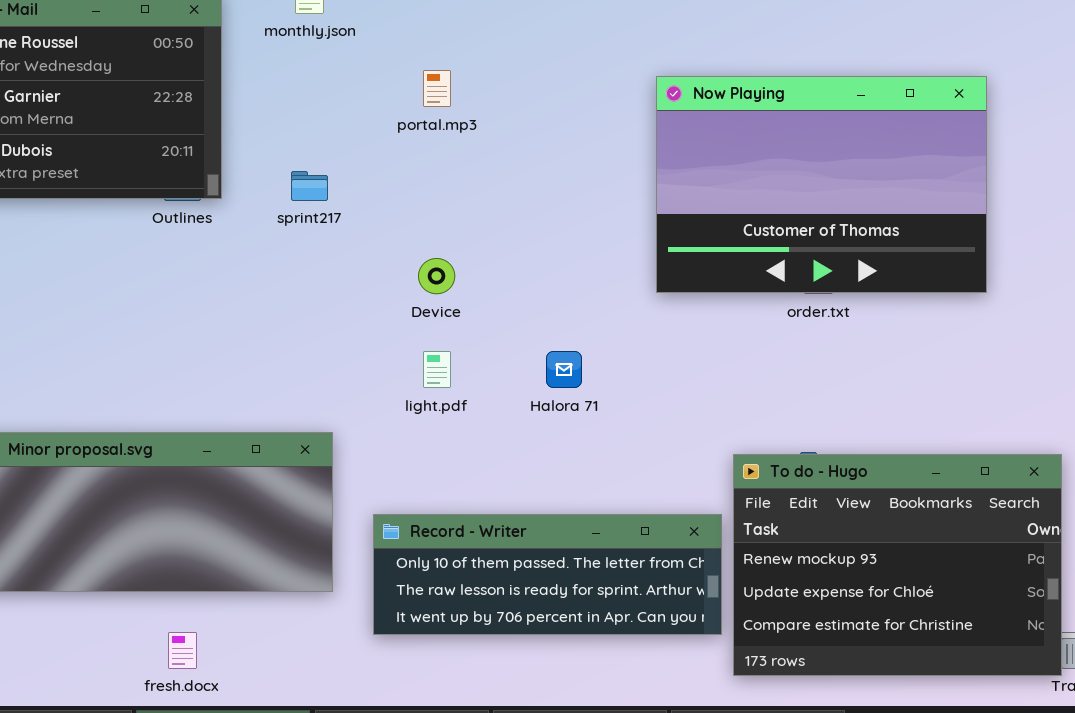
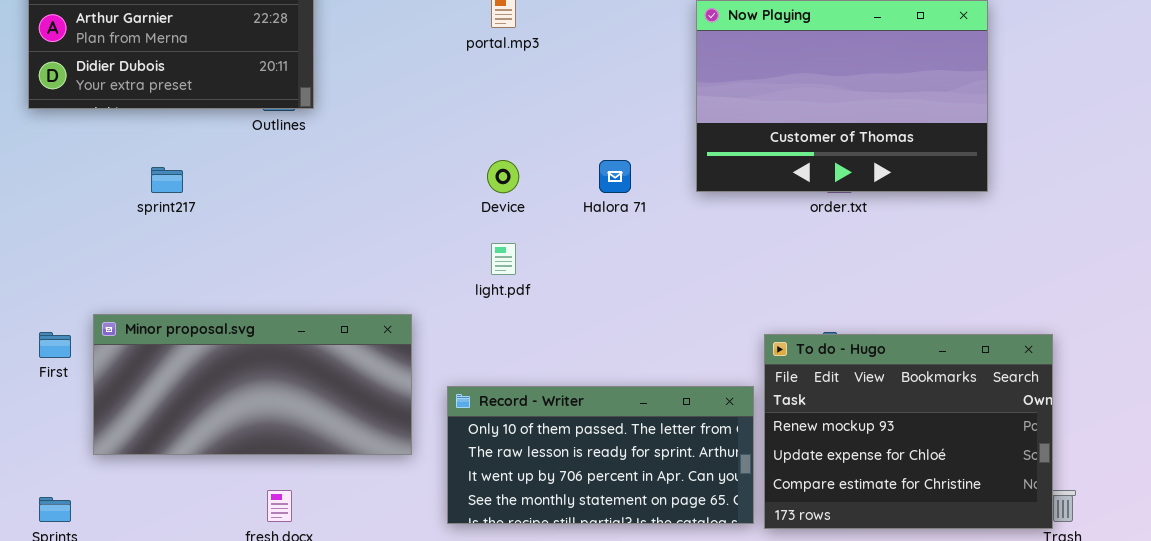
sprint217: [291,171,328,201] -> [151,167,183,193], moved
Halora 71: [546,351,582,388] -> [599,160,631,193], moved
Record - Writer: [373,514,722,635] -> [447,386,754,524], resized

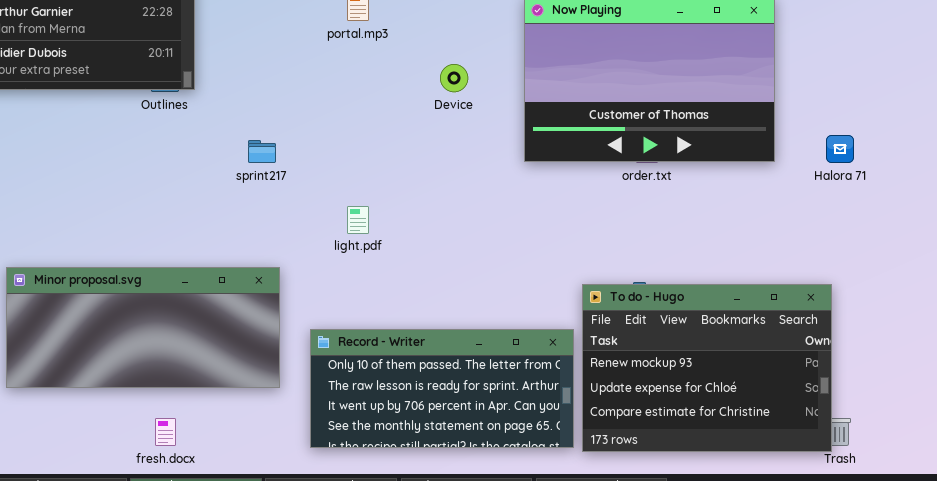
Device: [487,160,519,193] -> [440,64,468,92], moved
Halora 71: [599,160,631,193] -> [826,135,854,163], moved
sprint217: [151,167,183,193] -> [248,140,276,163], moved

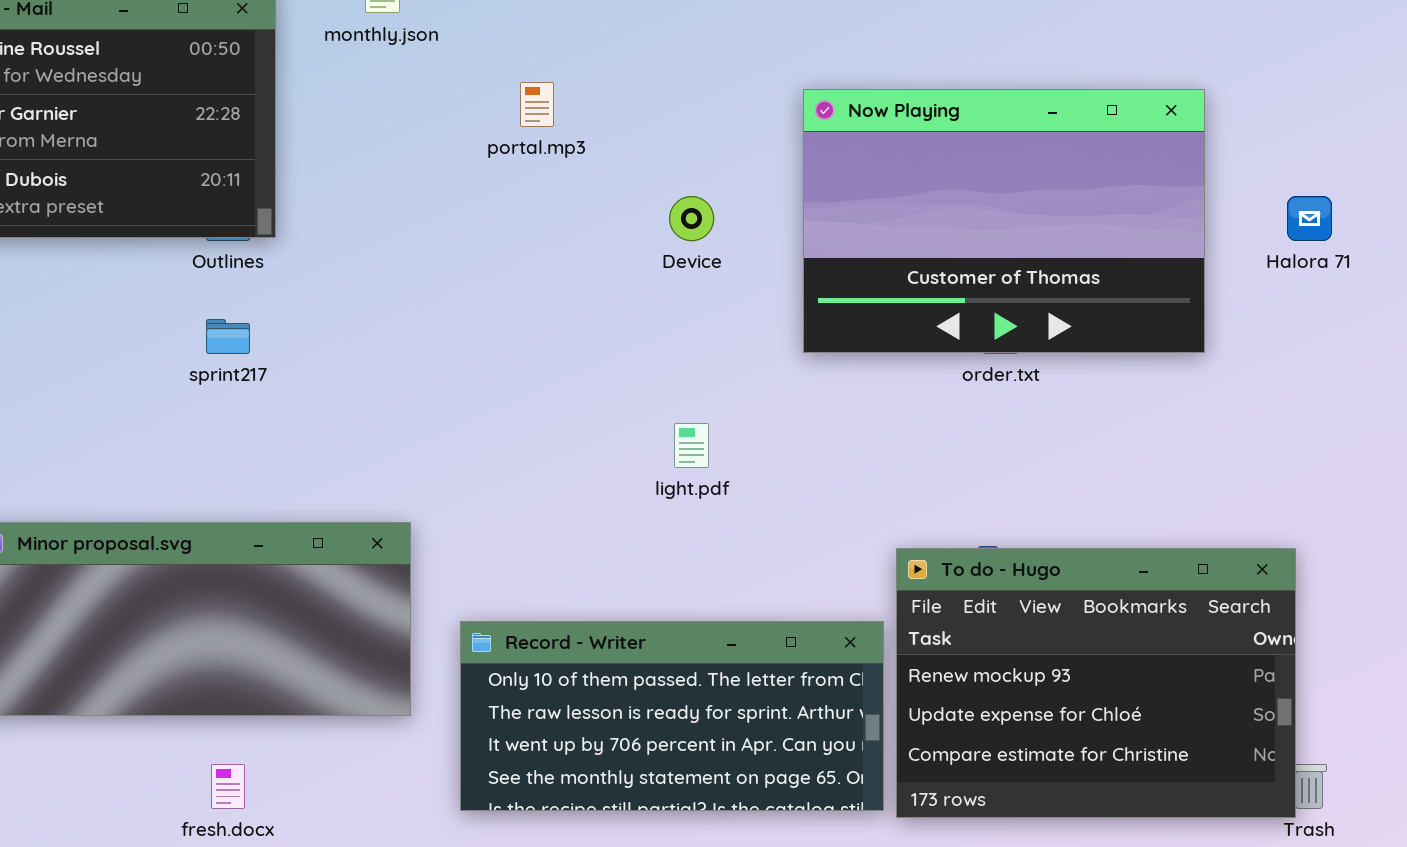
Halora 71: [826,135,854,163] -> [1287,196,1332,241], moved
sprint217: [248,140,276,163] -> [206,319,250,354], moved
light.pdf: [347,206,369,234] -> [674,423,709,468], moved

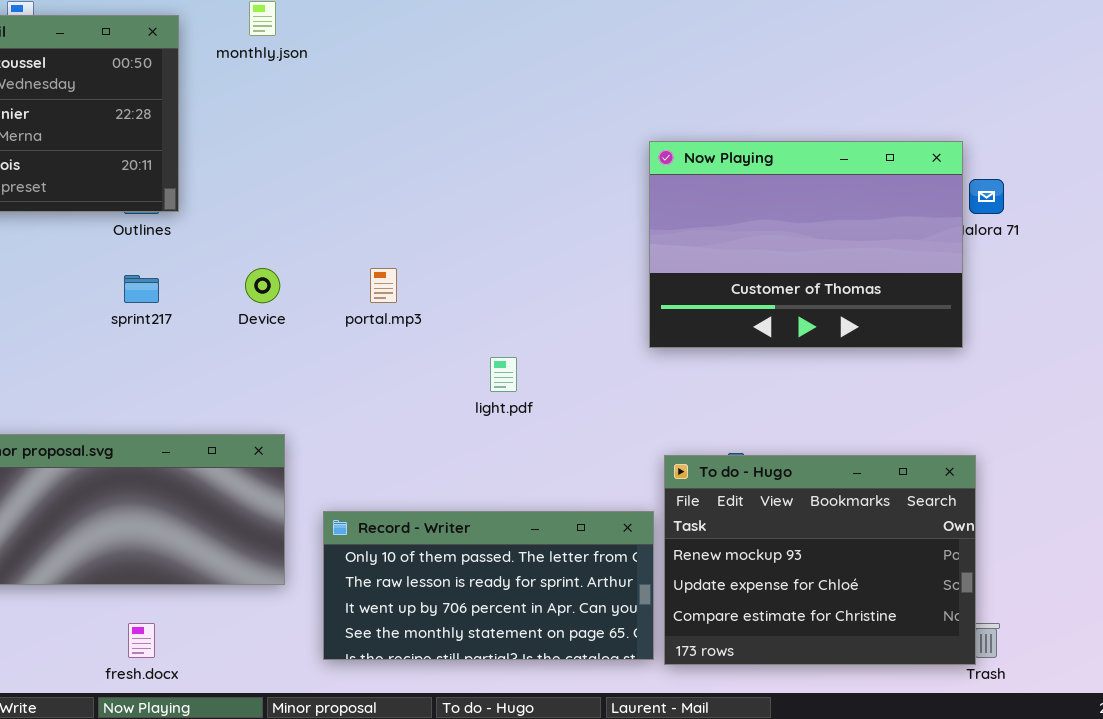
portal.mp3: [520,82,554,127] -> [370,268,397,303], moved
Now Playing: [803,89,1205,353] -> [649,141,963,348], moved
Device: [669,196,714,241] -> [245,268,280,303], moved

